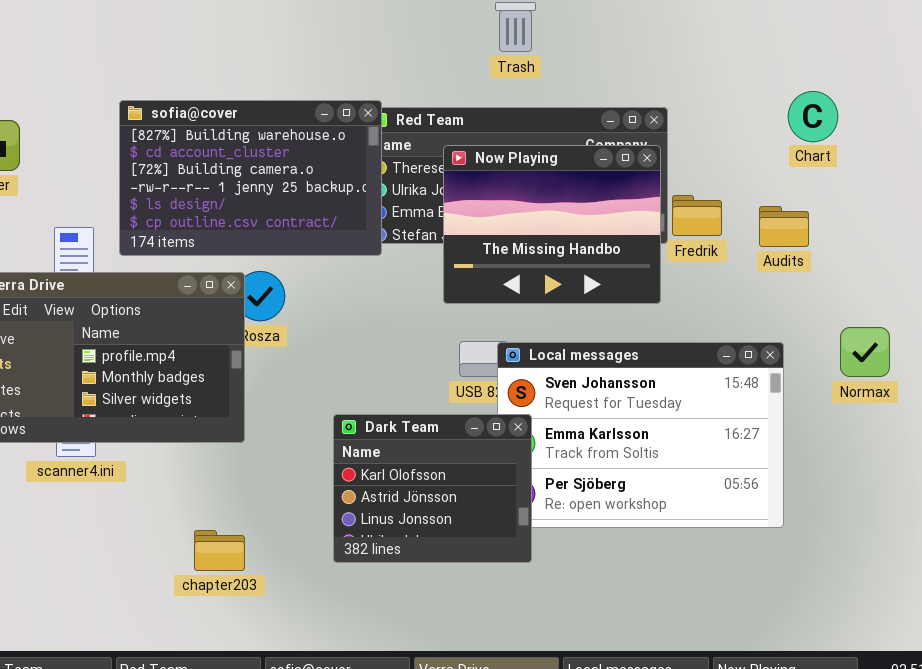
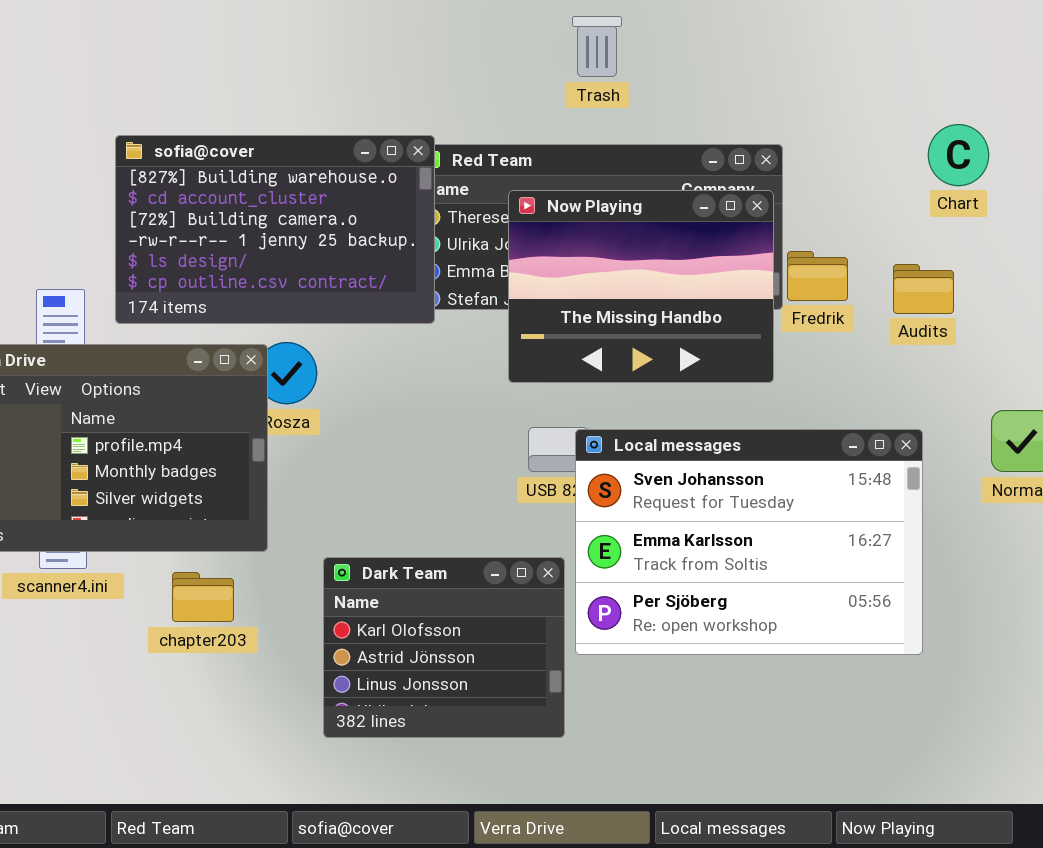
Dark Team: [333,414,532,563] -> [323,557,565,738], moved
chapter203: [194,530,245,571] -> [172,572,234,622], moved

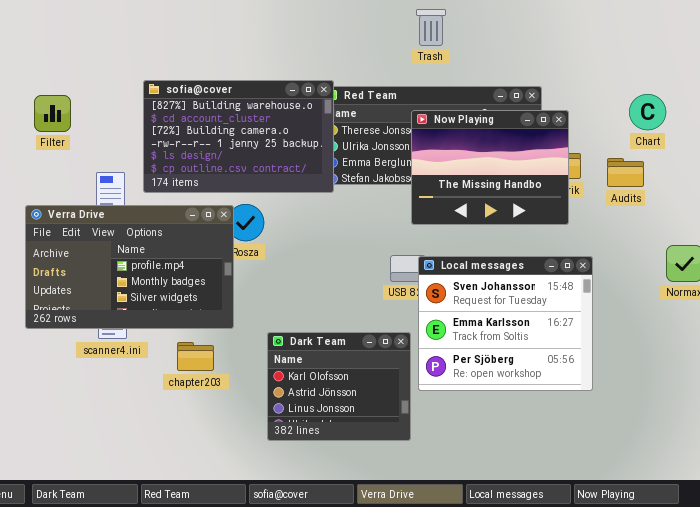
Chart: [928,124,989,186] -> [629,94,666,130], moved
Now Playing: [508,190,774,383] -> [411,110,569,225], moved
Local messages: [575,429,923,655] -> [418,256,593,391], resized

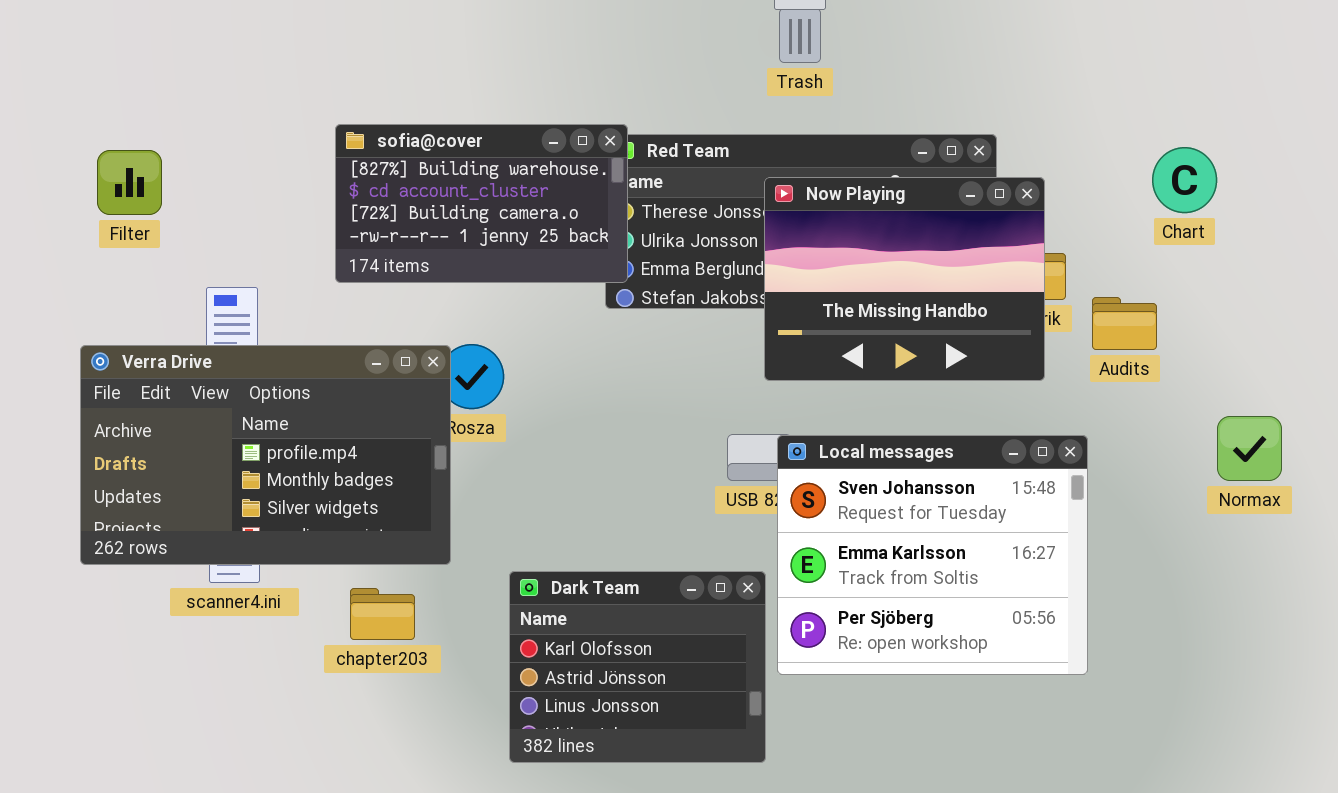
sofia@cover: [143,80,334,193] -> [335,124,628,283], resized
Audits: [607,158,644,187] -> [1092,297,1157,350], moved

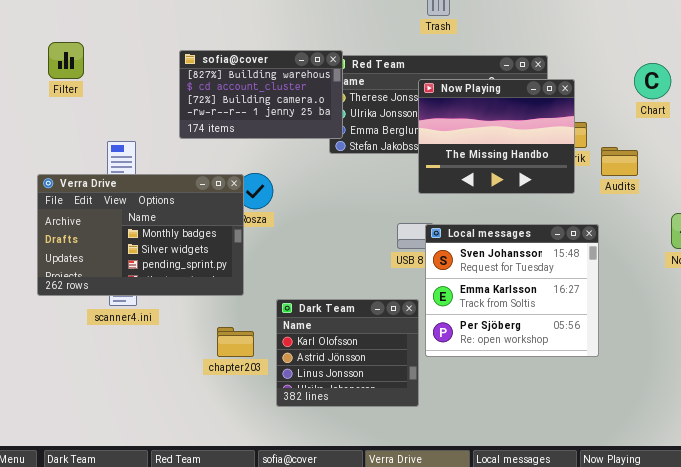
Filter: [97,150,162,215] -> [48,42,84,79], moved
Verra Drive: [80,345,451,565] -> [37,174,244,296], scrolled down 1 row
chapter203: [350,588,415,640] -> [217,327,254,357], moved

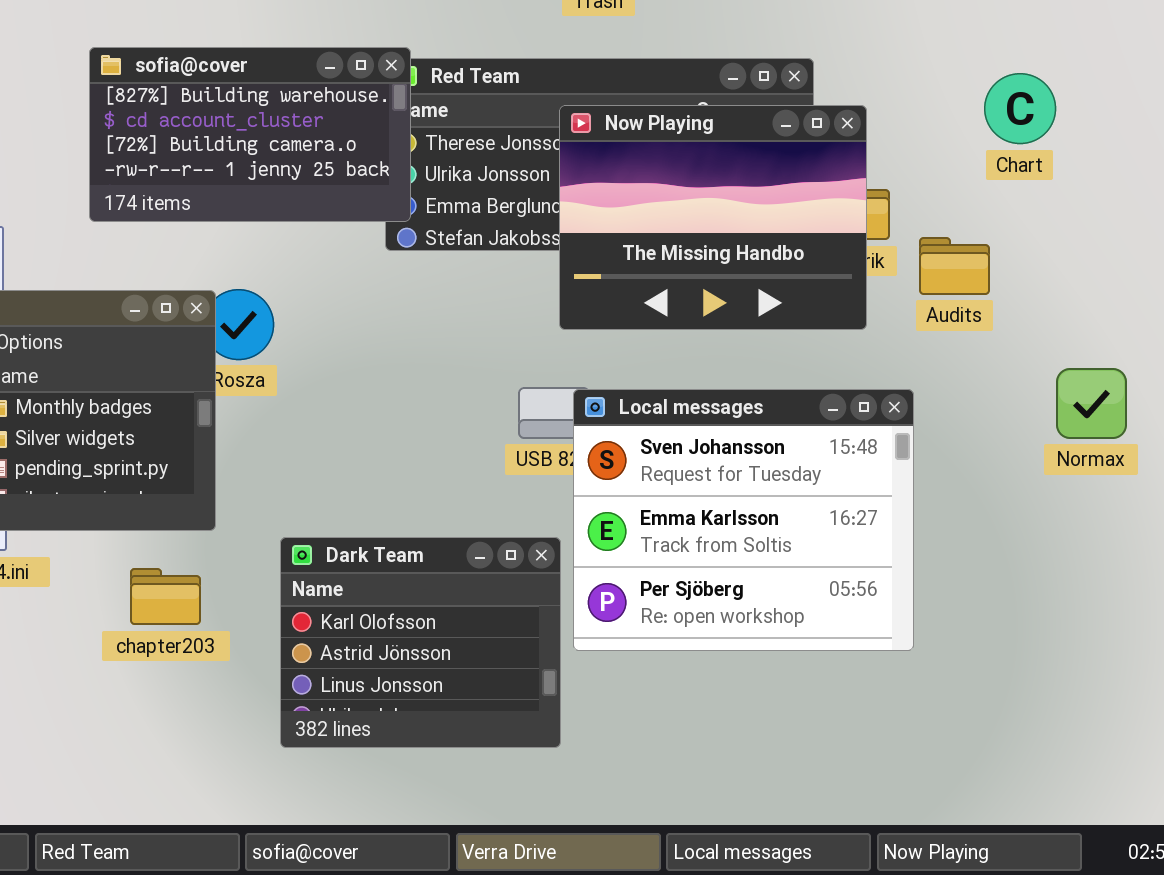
chapter203: [217,327,254,357] -> [130,568,201,625], moved

